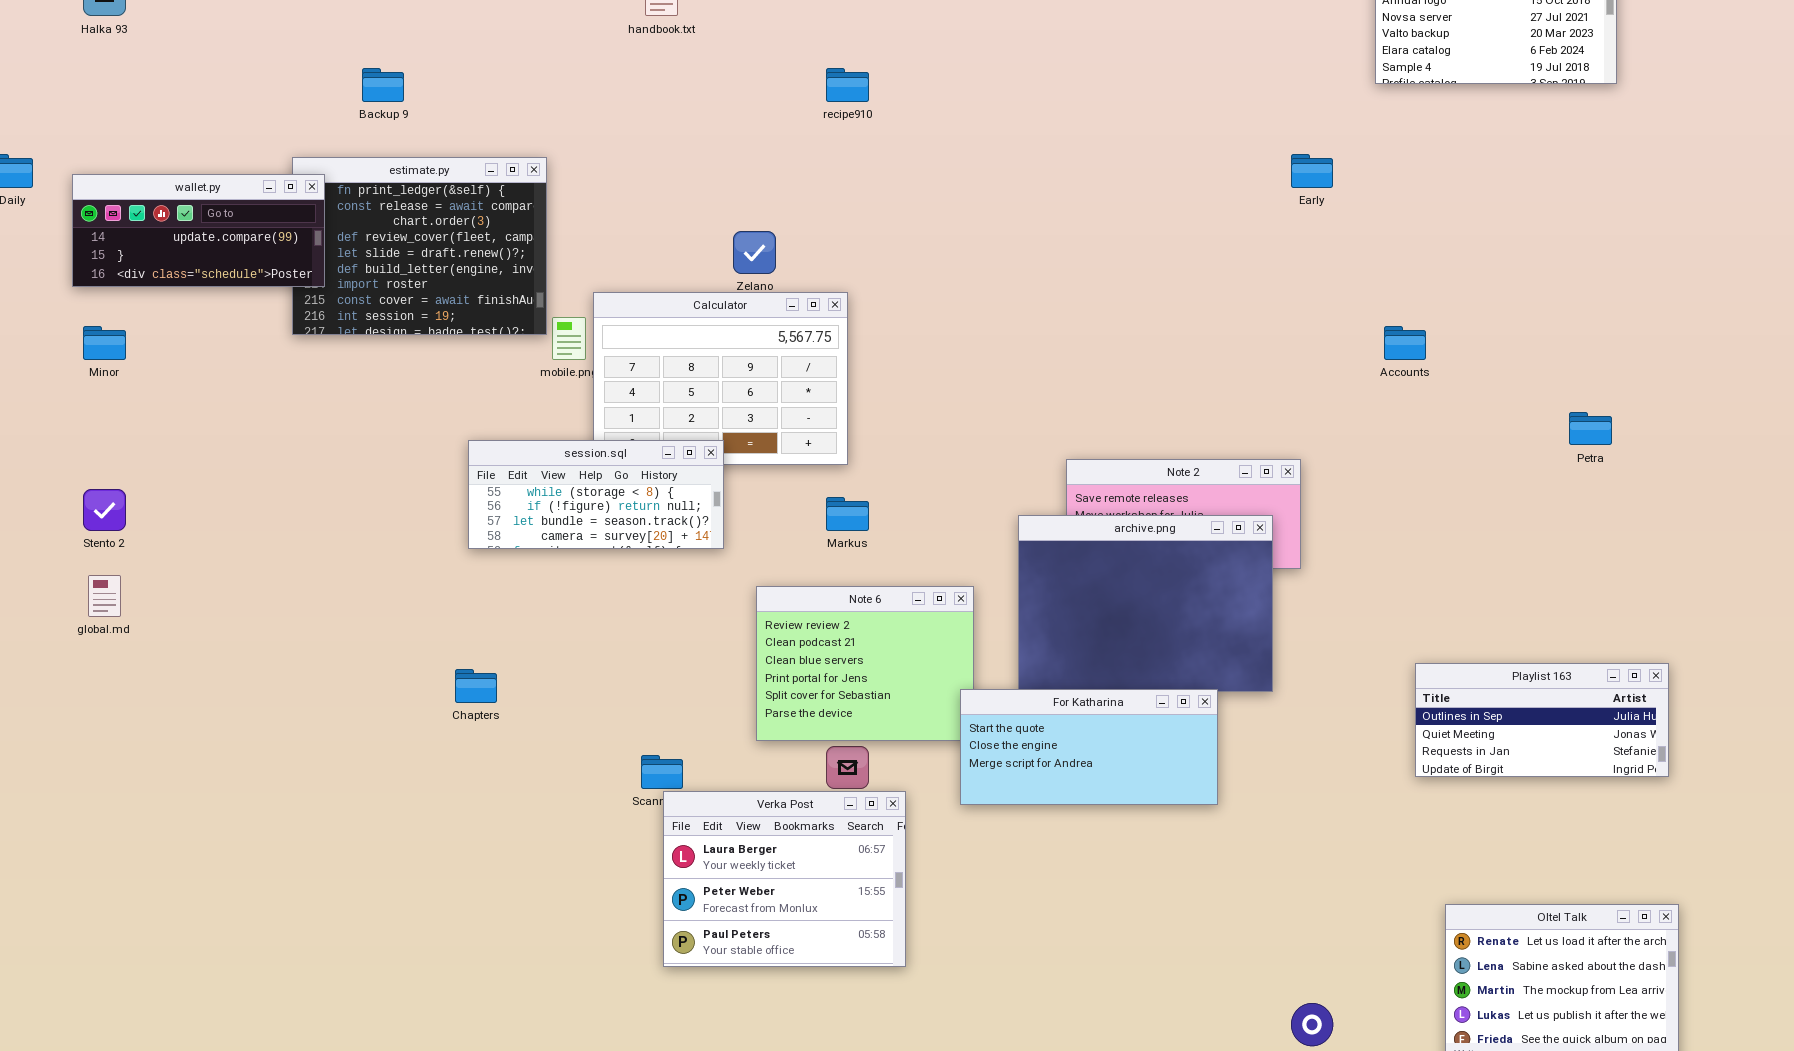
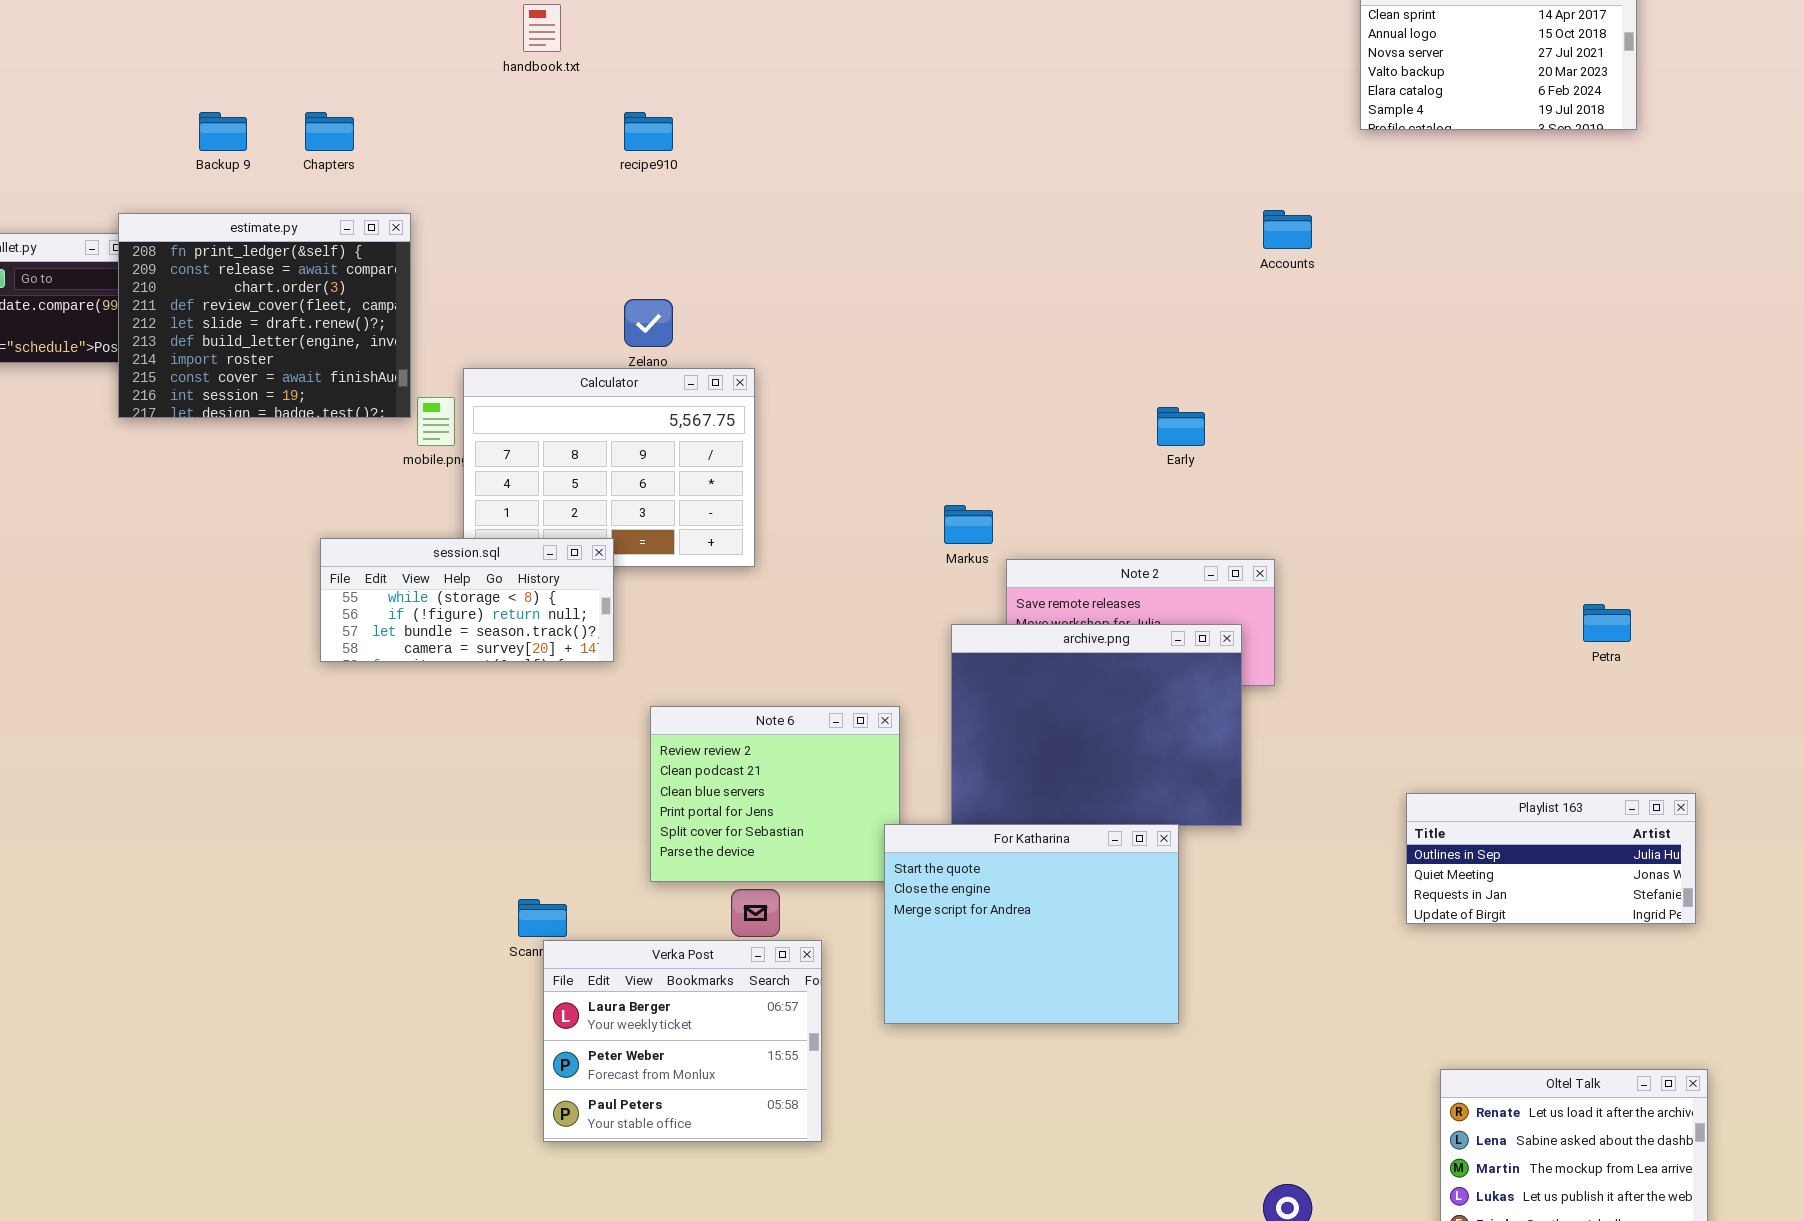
recipe910: [826,68,869,102] -> [624,112,673,151], moved
Early: [1291,154,1333,188] -> [1157,407,1205,446], moved
estimate.py: [292,157,547,335] -> [118,213,411,418], raised
Accounts: [1384,326,1426,360] -> [1263,210,1312,249], moved
Petra: [1569,412,1612,445] -> [1583,604,1631,642], moved
Markus: [826,497,869,531] -> [944,505,993,544], moved
Chapters: [455,669,497,703] -> [305,112,354,151], moved
For Katharina: [960,689,1218,805] -> [884,824,1179,1024], resized

